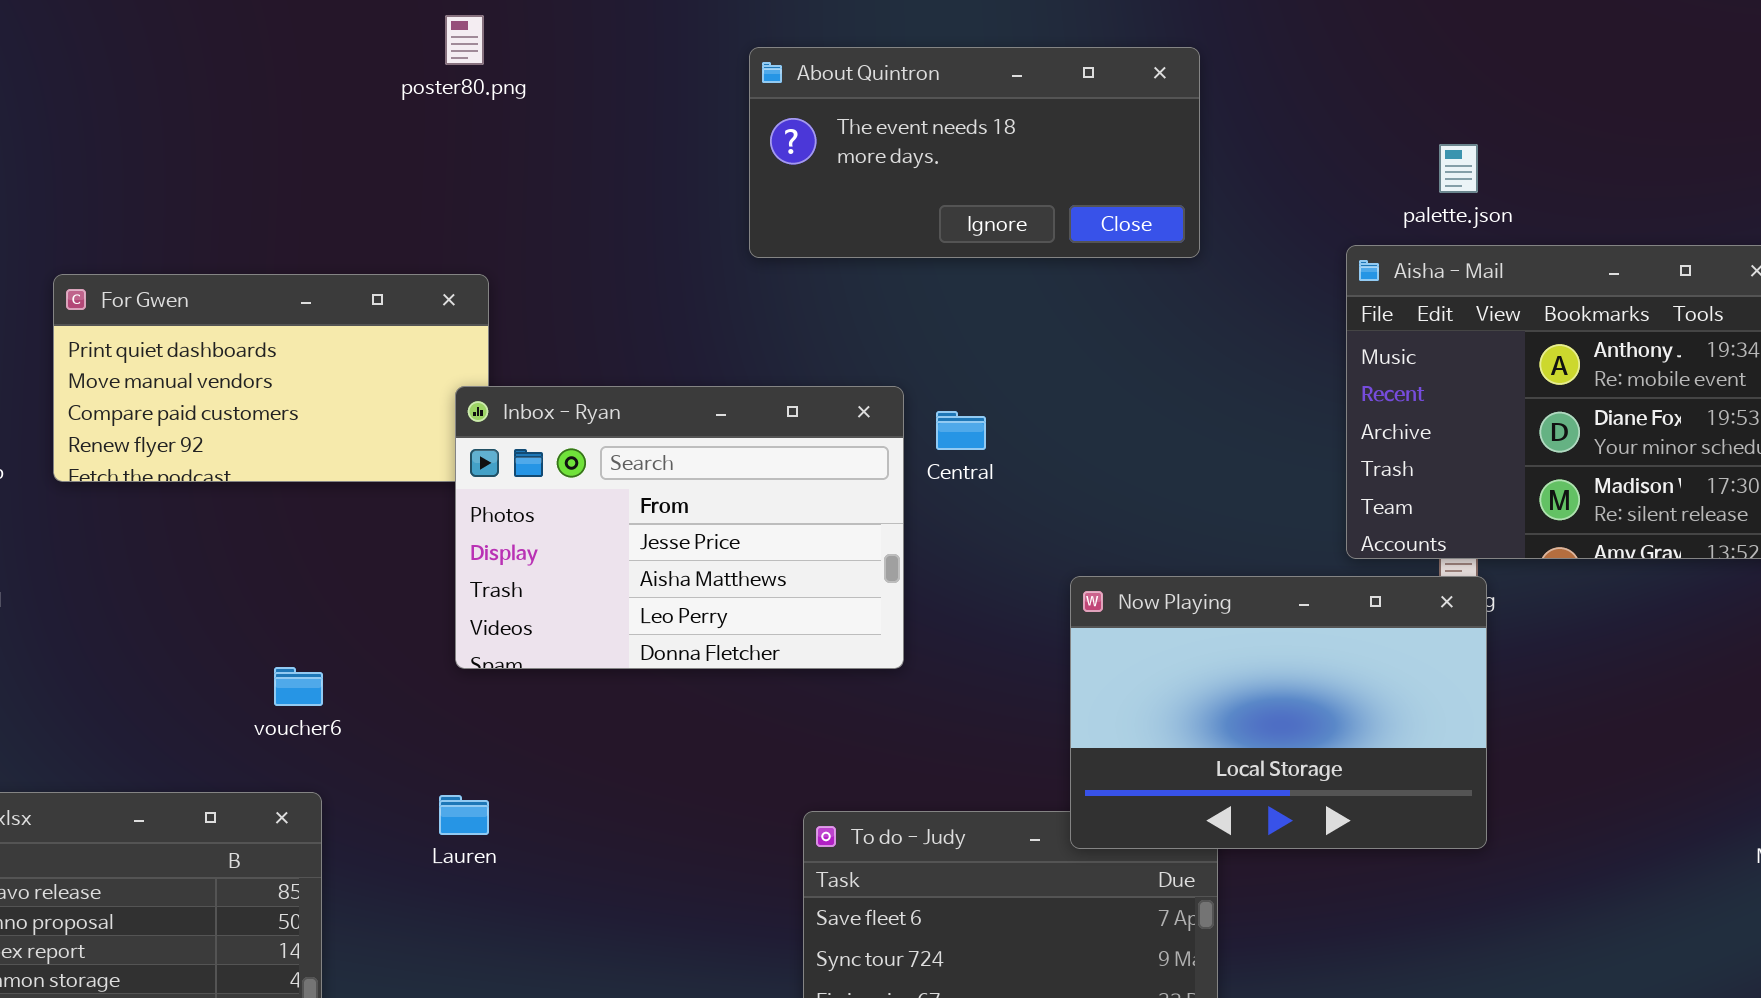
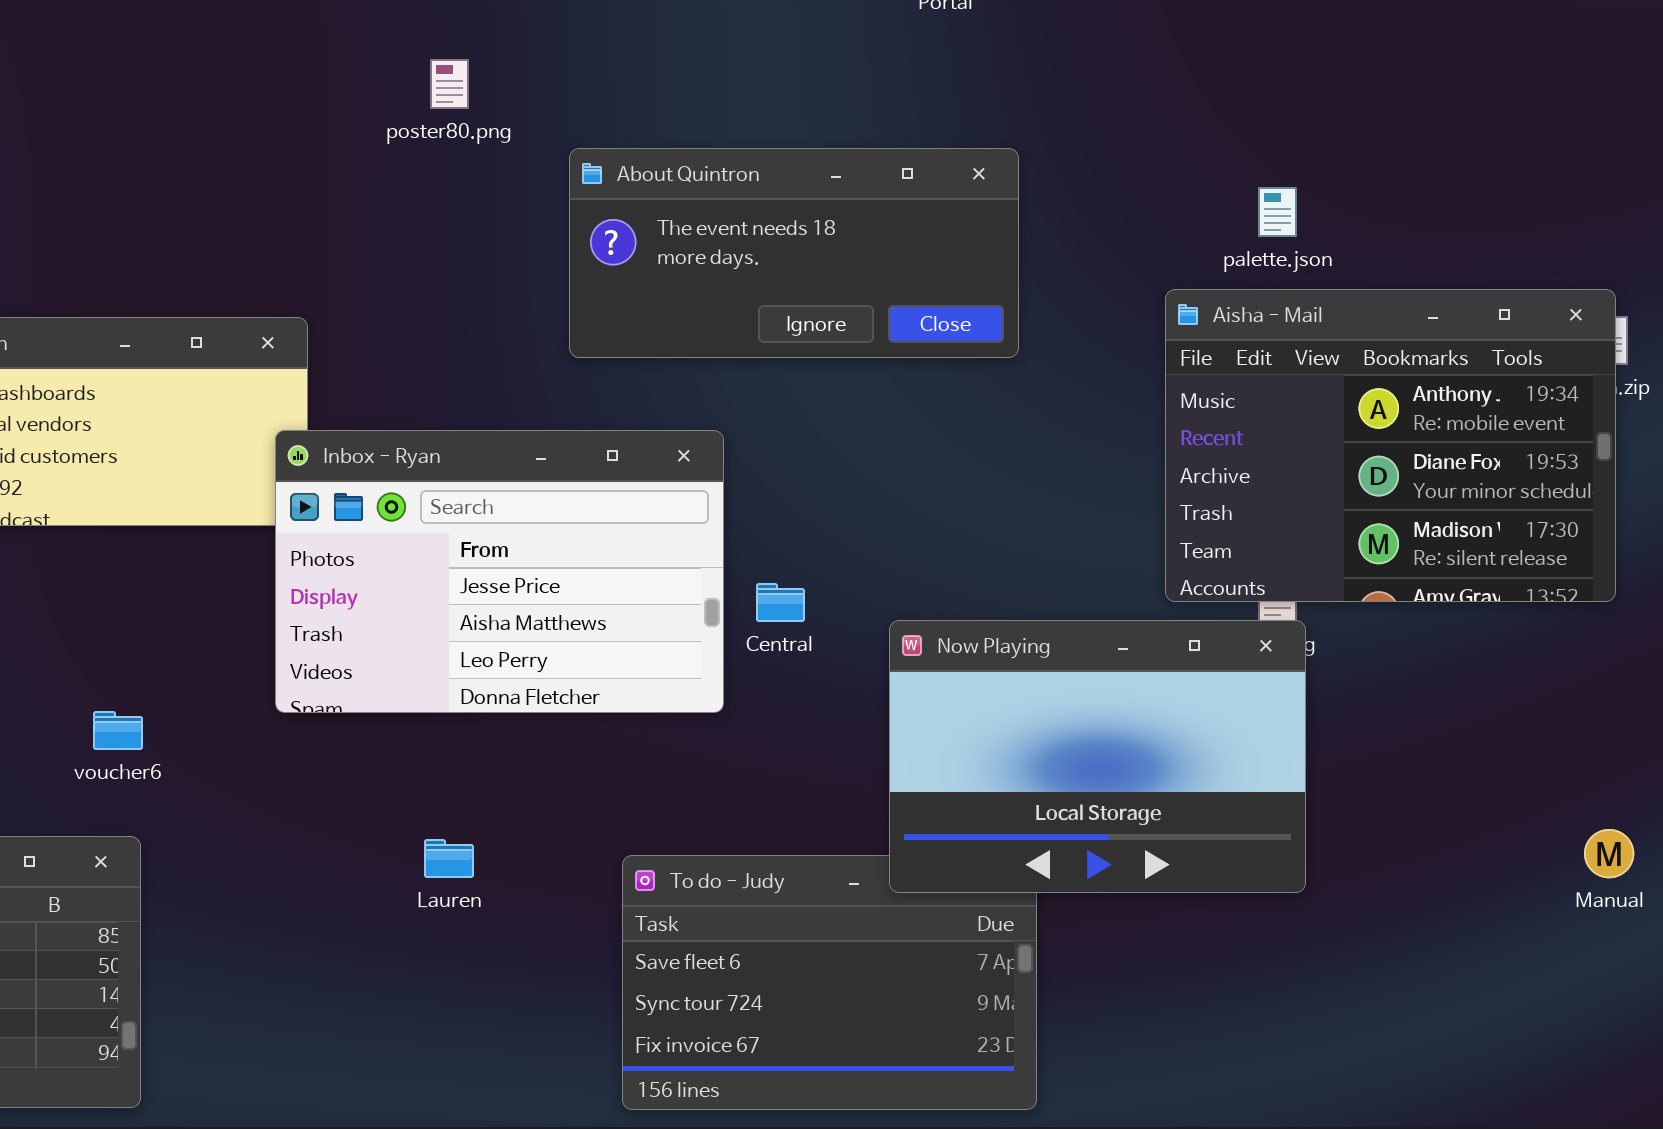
poster80.png: [445,15,484,65] -> [430,59,469,109], moved
About Quintron: [749,47,1200,258] -> [569,148,1019,358], moved
Central: [936,411,986,450] -> [756,583,805,622], moved
Lauren: [439,795,489,835] -> [424,839,474,878], moved

